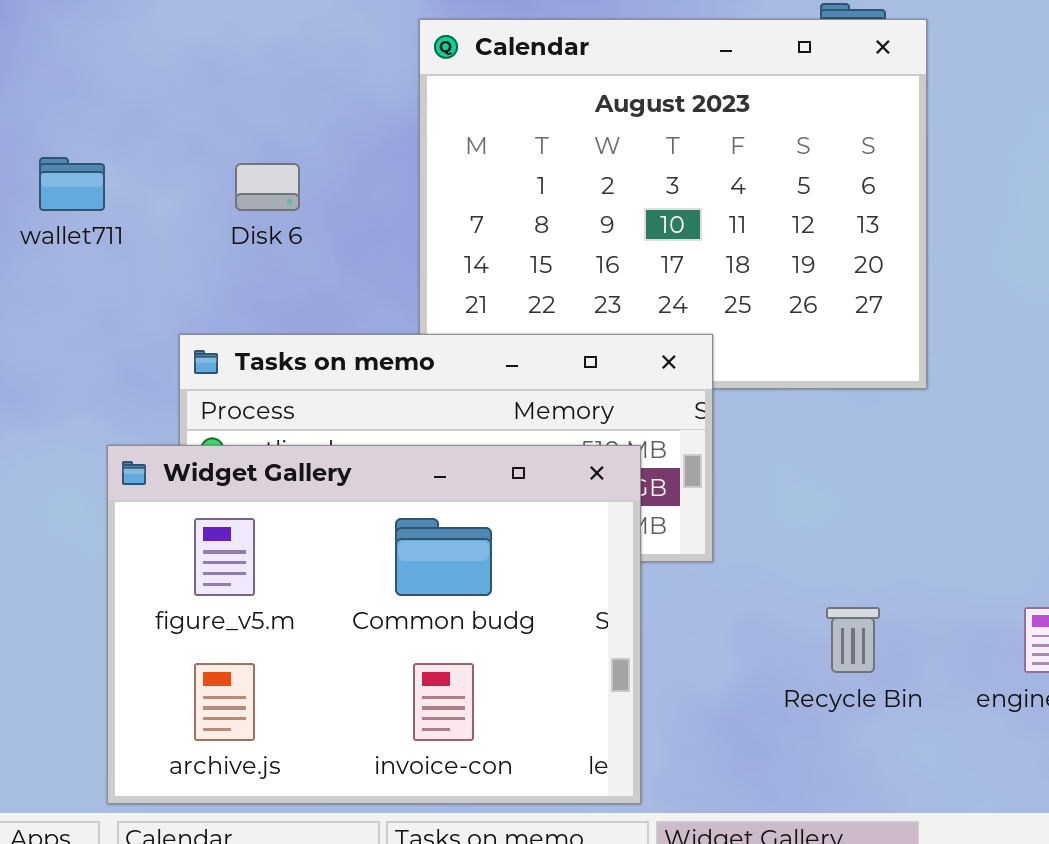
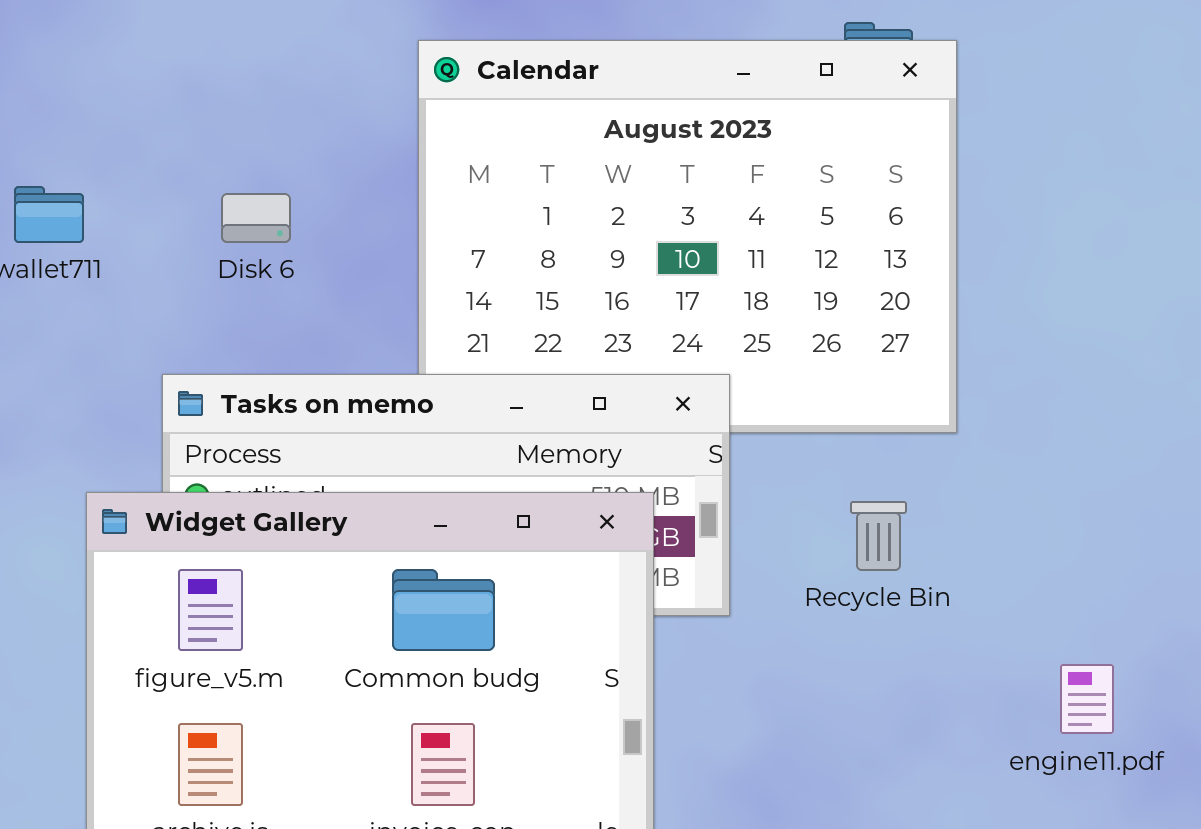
Recycle Bin: [826,607,880,673] -> [850,501,907,571], moved

